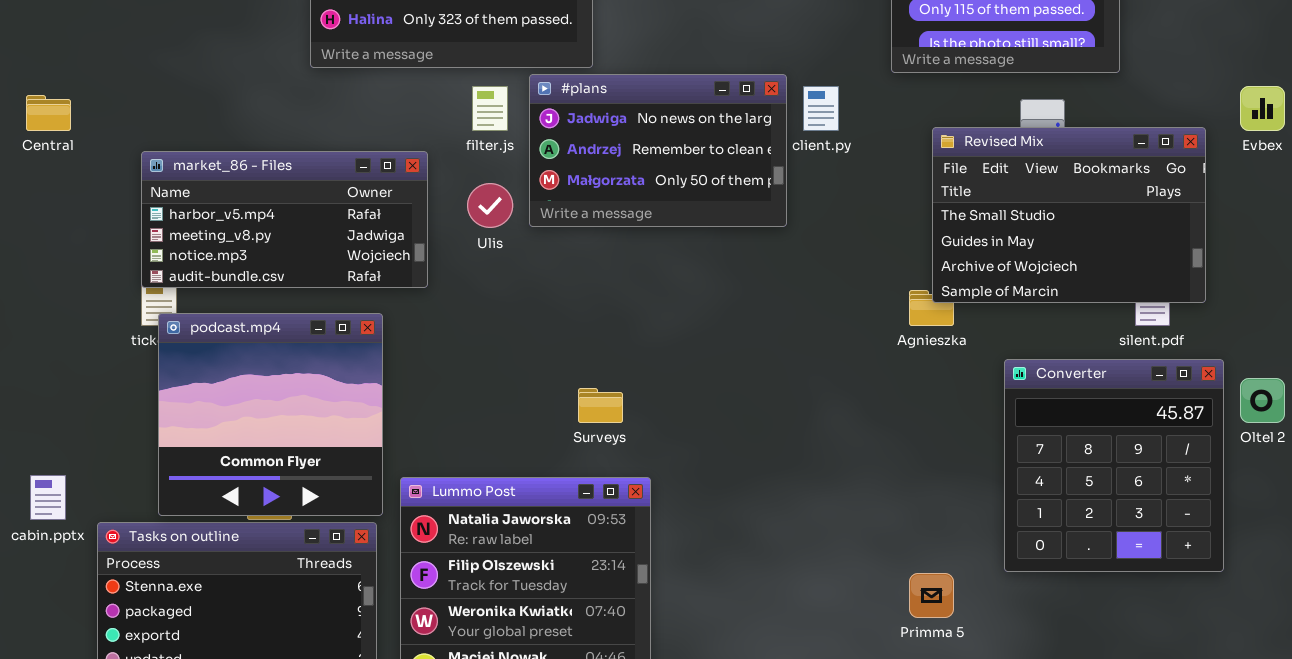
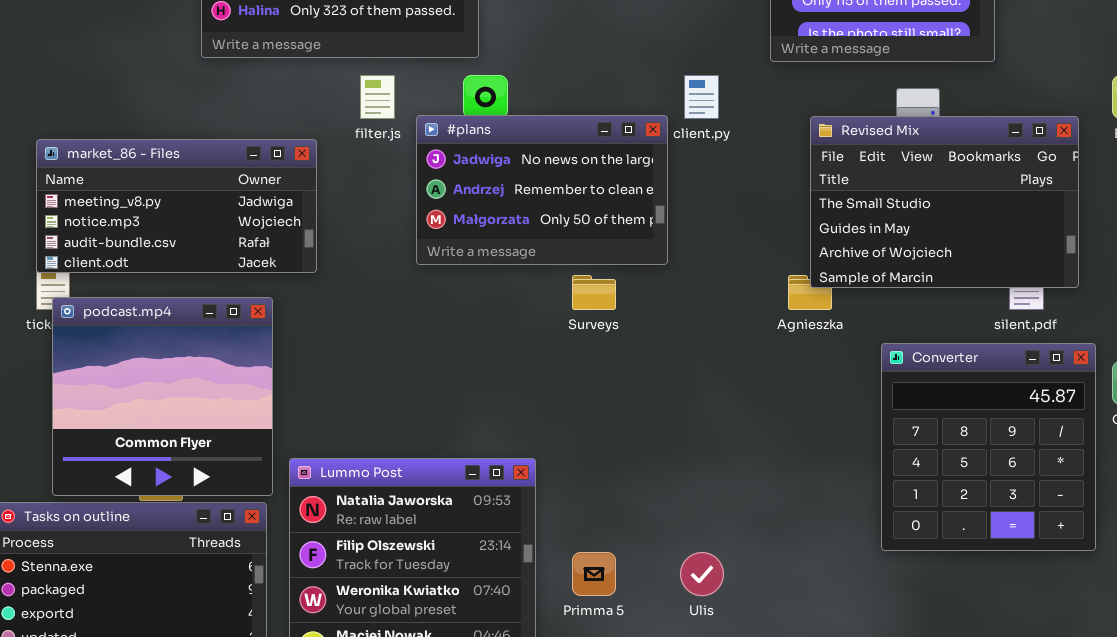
#plans: [529,74,787,227] -> [416,115,668,265], moved
market_86 - Files: [141,151,428,288] -> [36,139,317,273], scrolled down 1 row
Ulis: [467,183,513,228] -> [680,552,724,596], moved
Surveys: [578,388,623,423] -> [572,275,616,310], moved
Primma 5: [909,573,954,618] -> [572,552,616,596], moved

